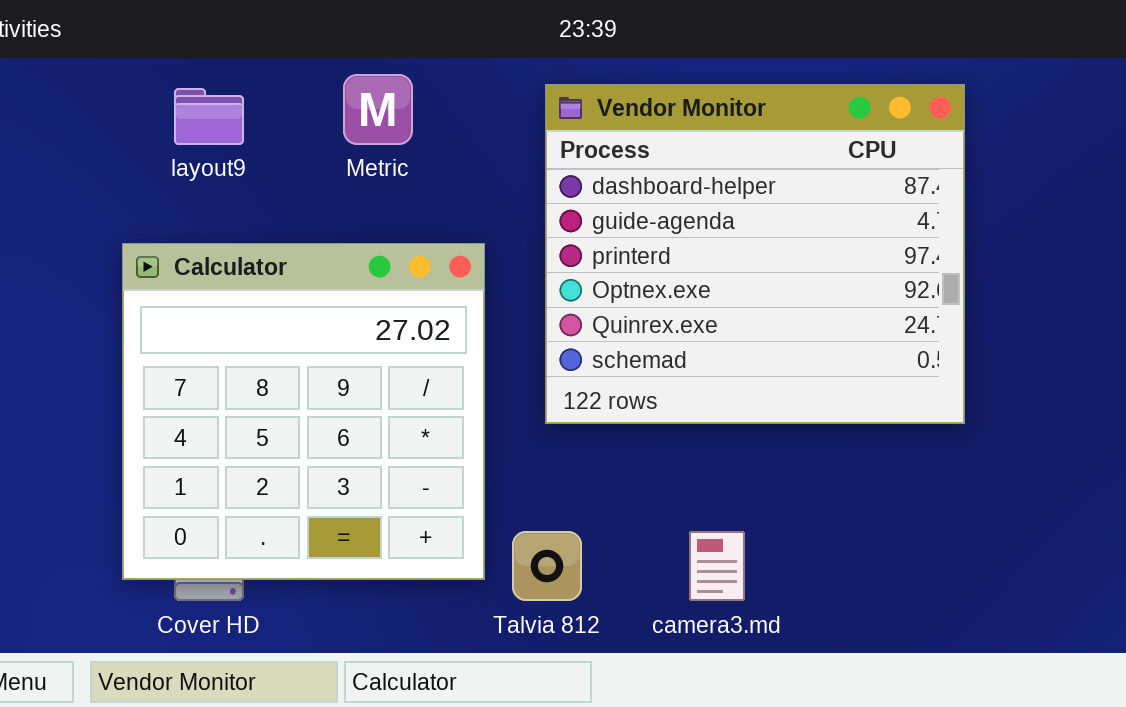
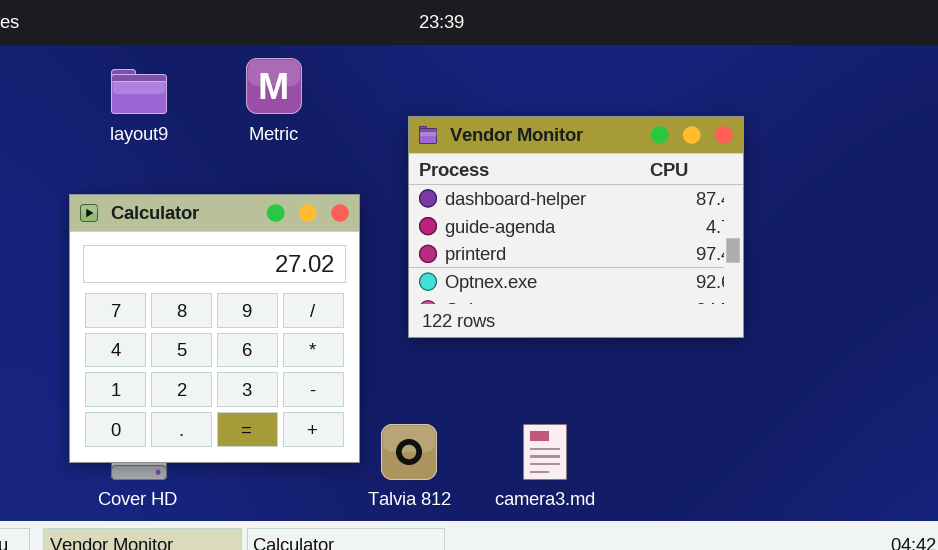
Vendor Monitor: [545,84,965,424] -> [408,116,744,338], resized

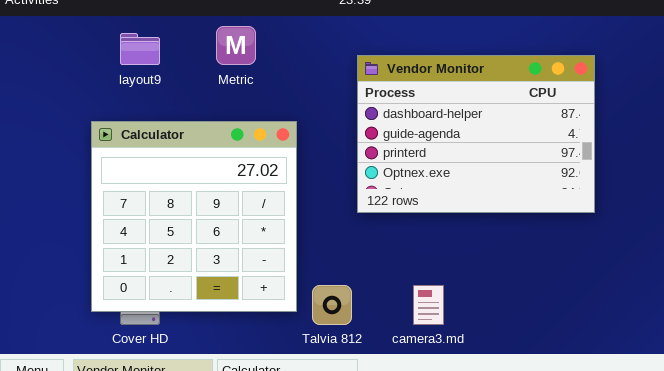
Vendor Monitor: [408,116,744,338] -> [357,55,595,213], moved

